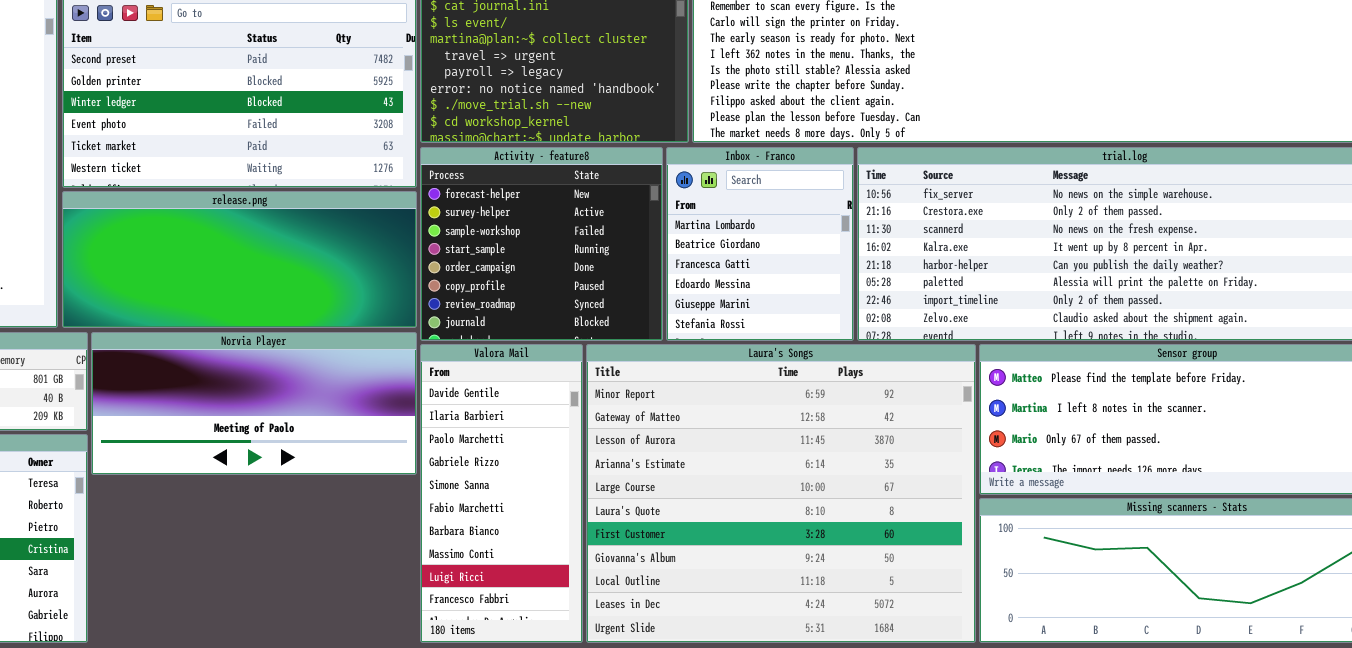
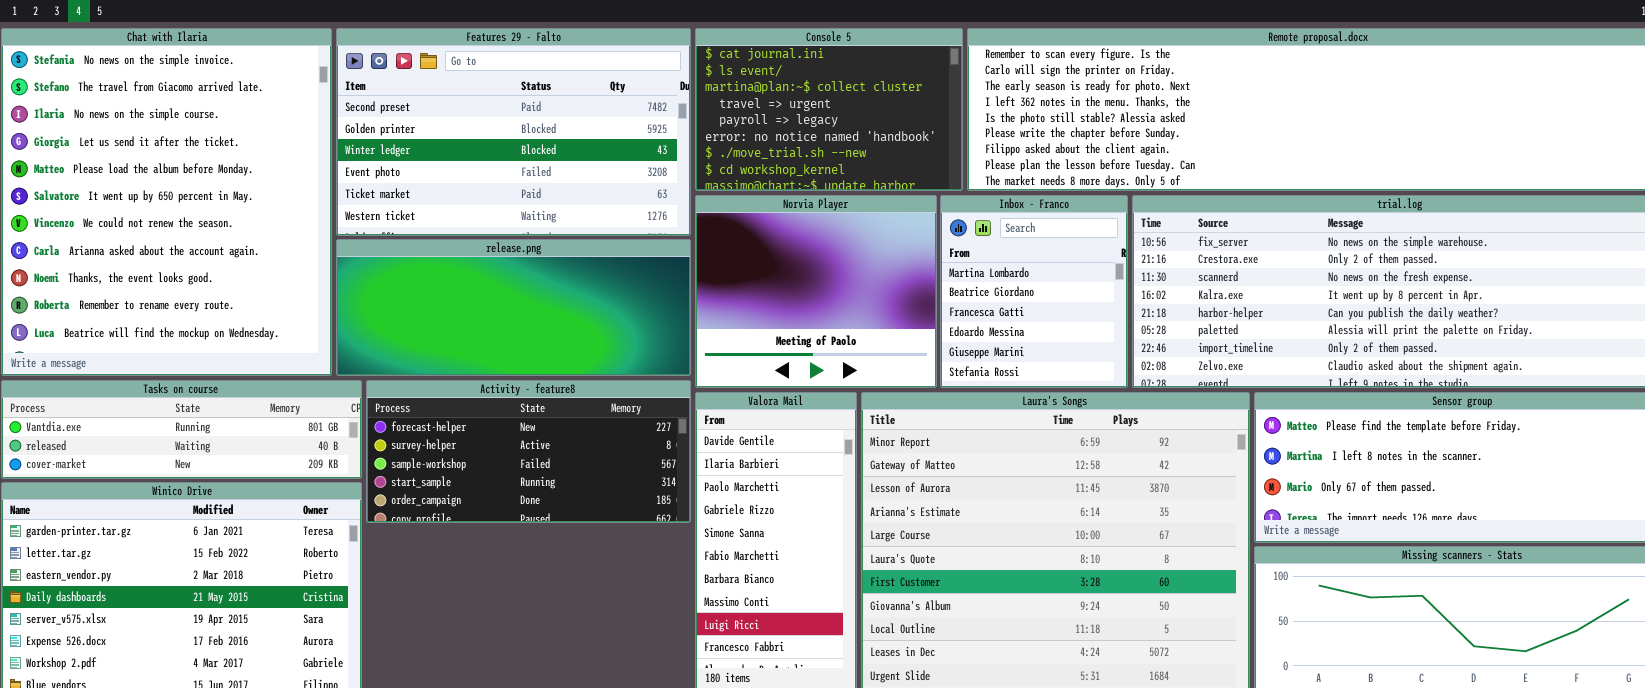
Activity - feature8: [420,147,663,341] -> [366,380,691,523], moved, resized
Norvia Player: [91,332,417,475] -> [695,195,937,388], moved, resized

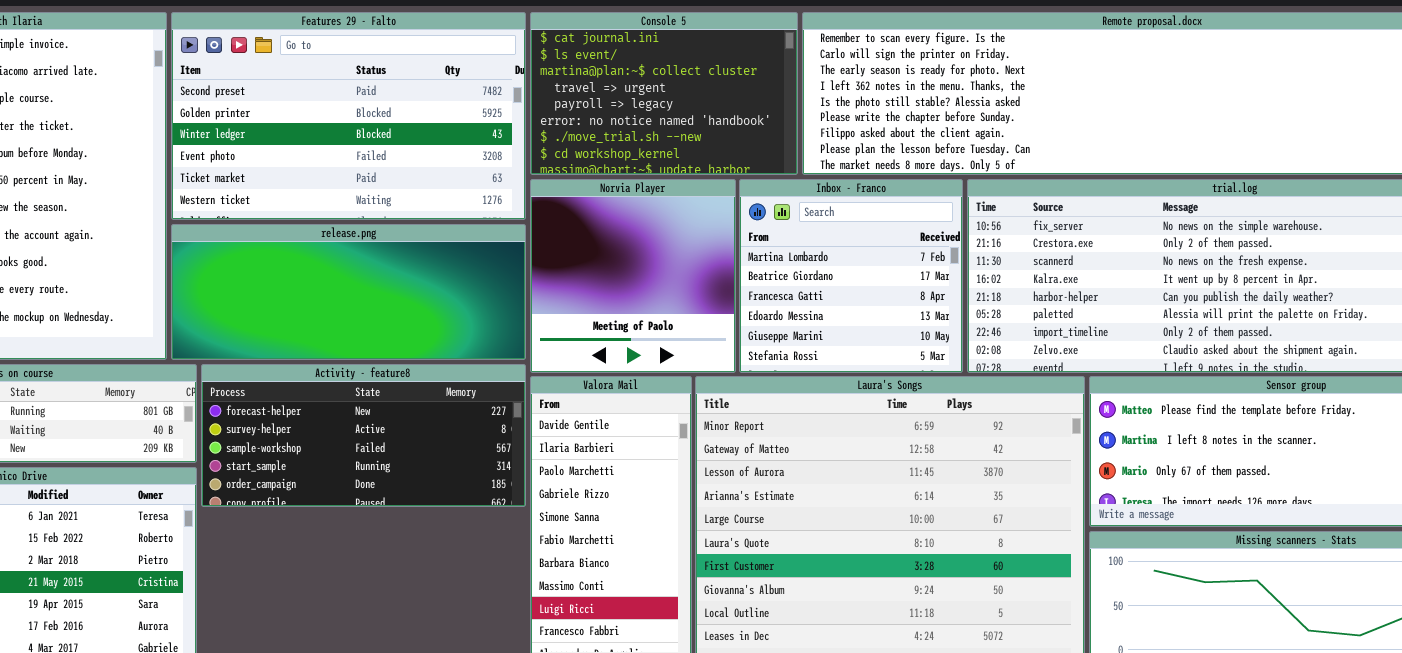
Norvia Player: [695,195,937,388] -> [530,179,736,373], resized
Inbox - Franco: [940,195,1128,388] -> [739,179,963,373], resized

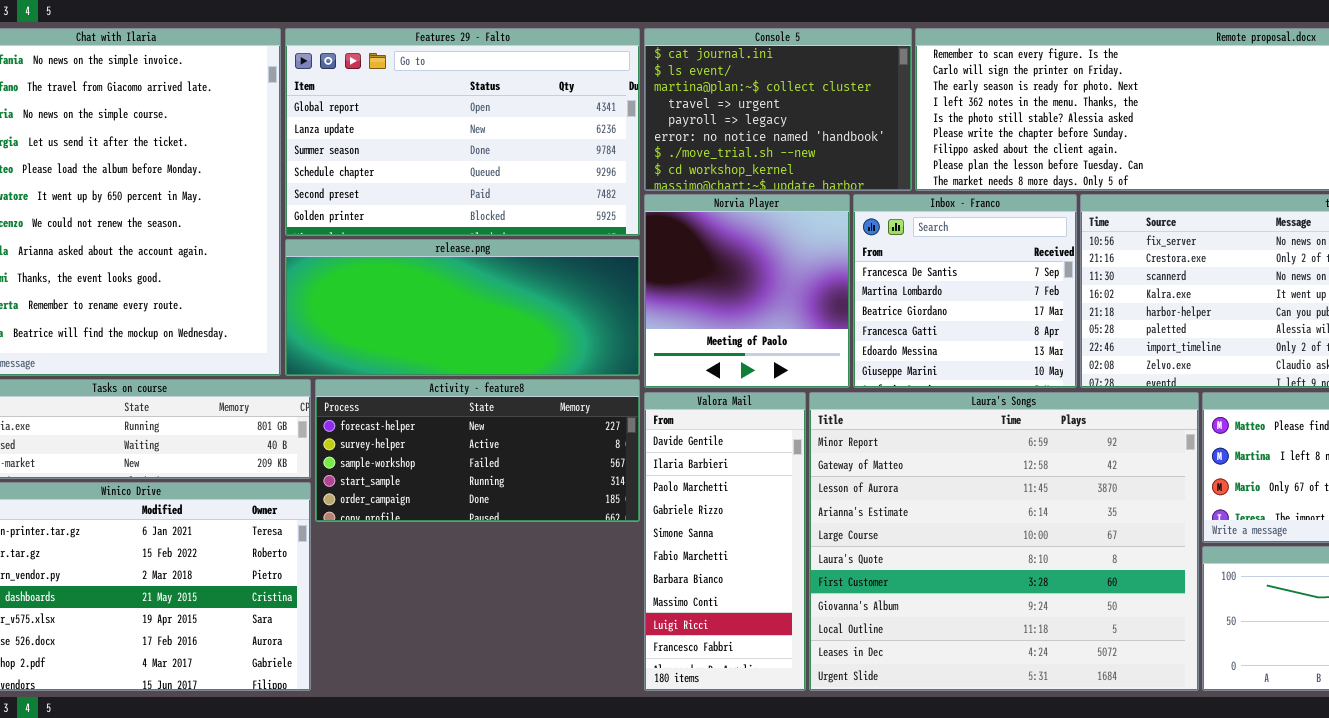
Features 29 - Falto: [171,12,526,220] -> [285,28,640,236], scrolled up 4 rows
Inbox - Franco: [739,179,963,373] -> [853,194,1077,388], scrolled up 1 row

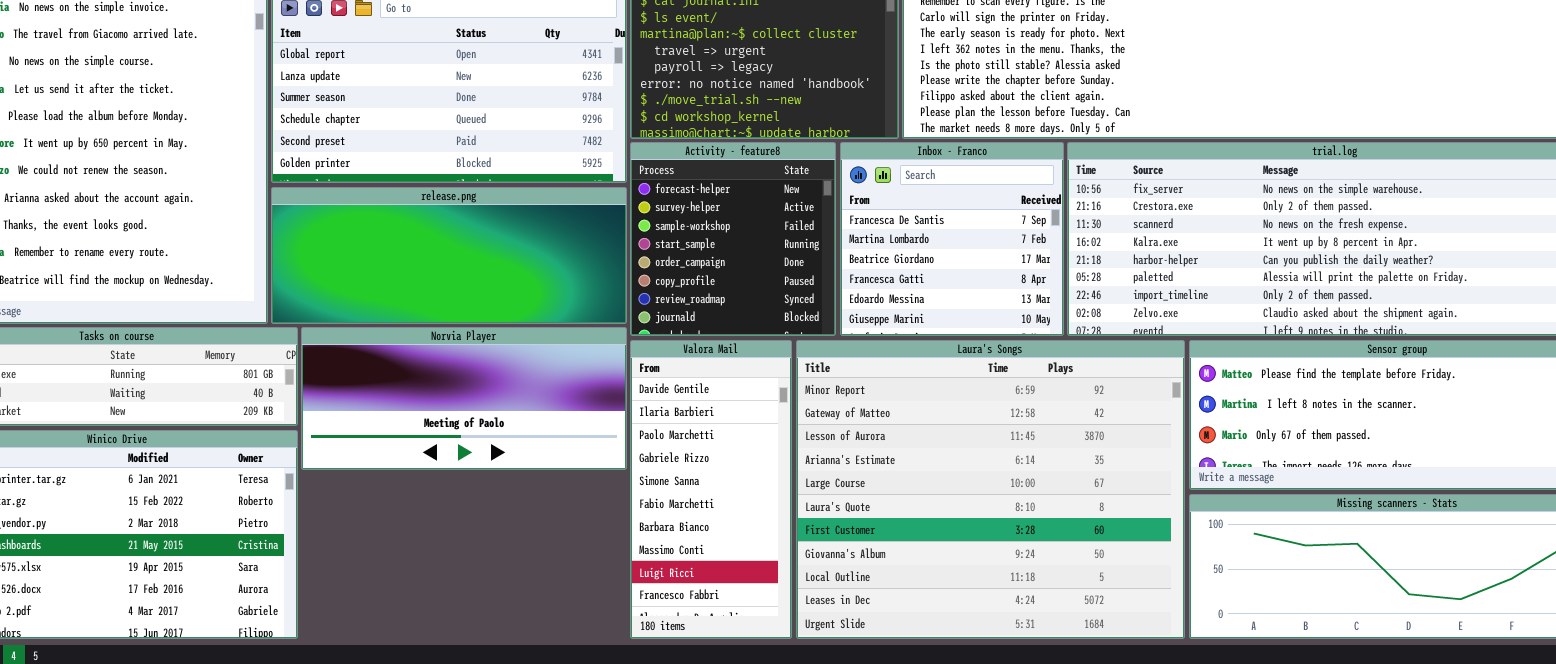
Norvia Player: [644,194,850,388] -> [301,327,627,470], moved, resized
Activity - feature8: [315,379,640,522] -> [630,142,836,336], moved, resized

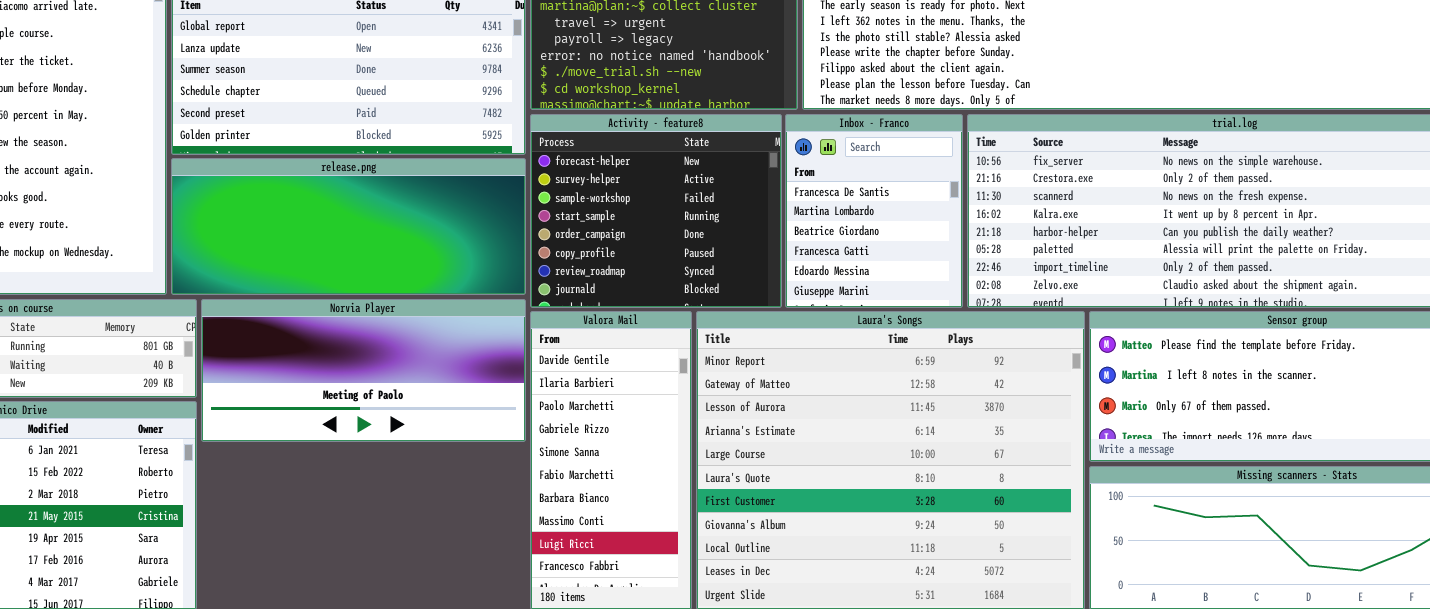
Activity - feature8: [630,142,836,336] -> [530,114,782,308], resized
Inbox - Franco: [840,142,1064,336] -> [785,114,963,308], resized

